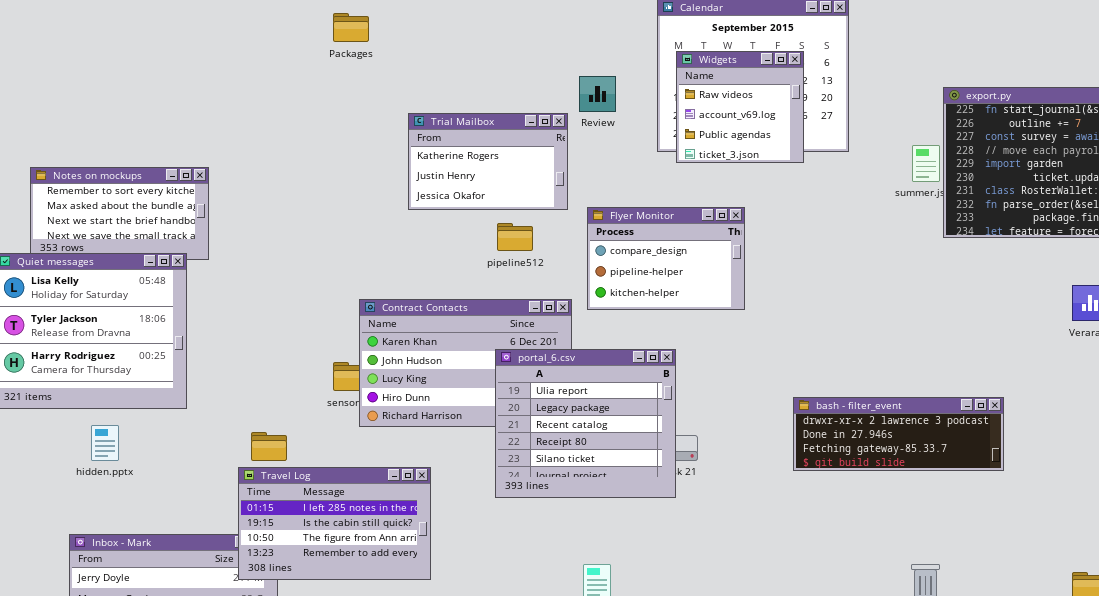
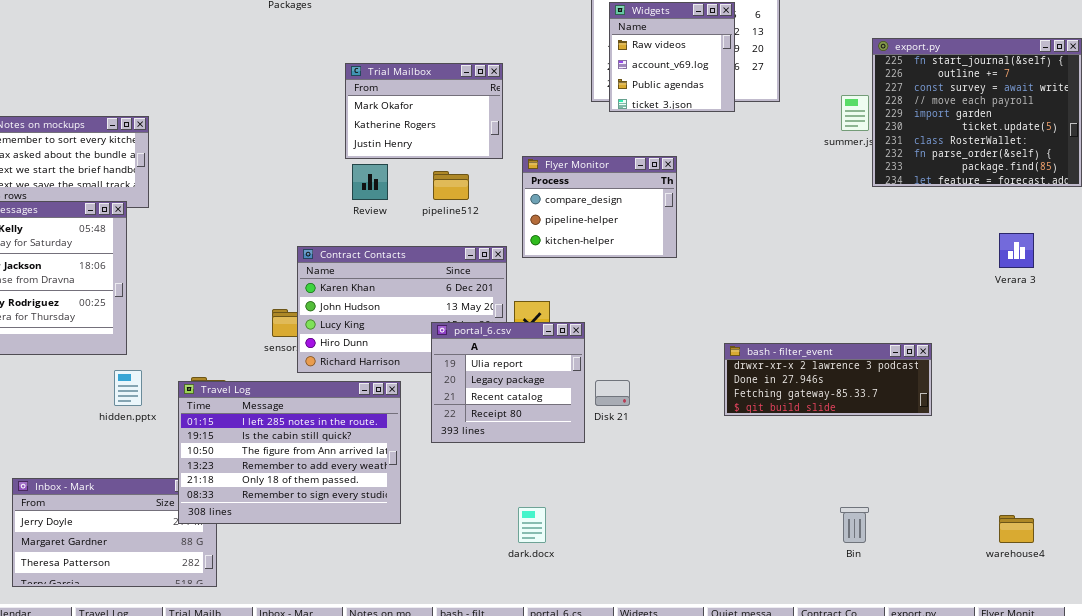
Review: [579,76,616,112] -> [352,164,388,200], moved
Trial Mailbox: [408,113,568,210] -> [345,63,503,159], scrolled up 1 row
portal_6.csv: [495,349,676,498] -> [431,322,585,443], resized
hidden.pptx: [91,425,119,461] -> [114,370,142,406], moved
Travel Log: [238,467,431,580] -> [178,381,401,524], resized

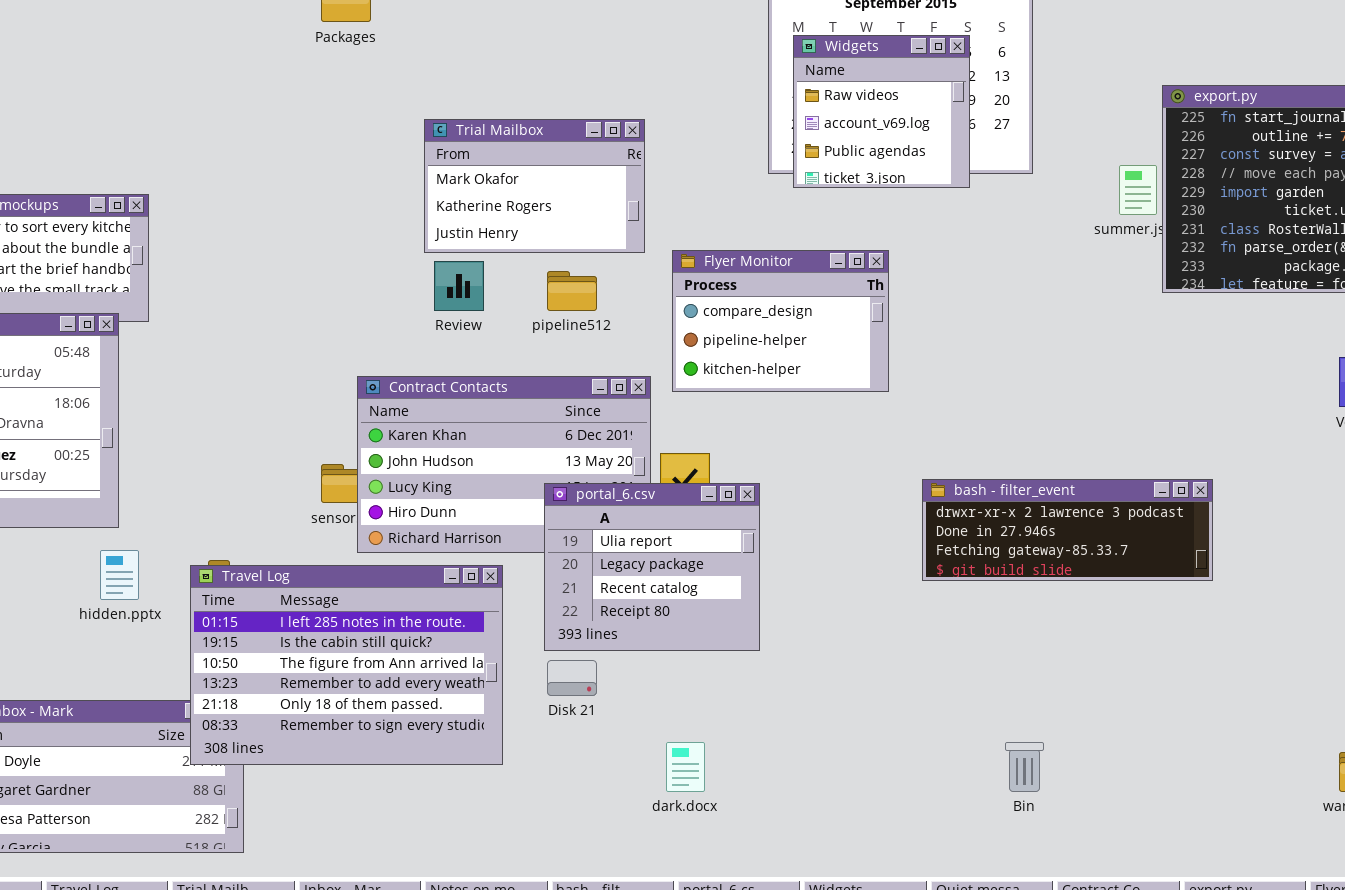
bash - filter_event: [724,343,932,416] -> [922,479,1213,581], moved
Disk 21: [595,380,630,406] -> [547,660,597,696], moved
Bin: [840,507,869,543] -> [1005,742,1044,792], moved

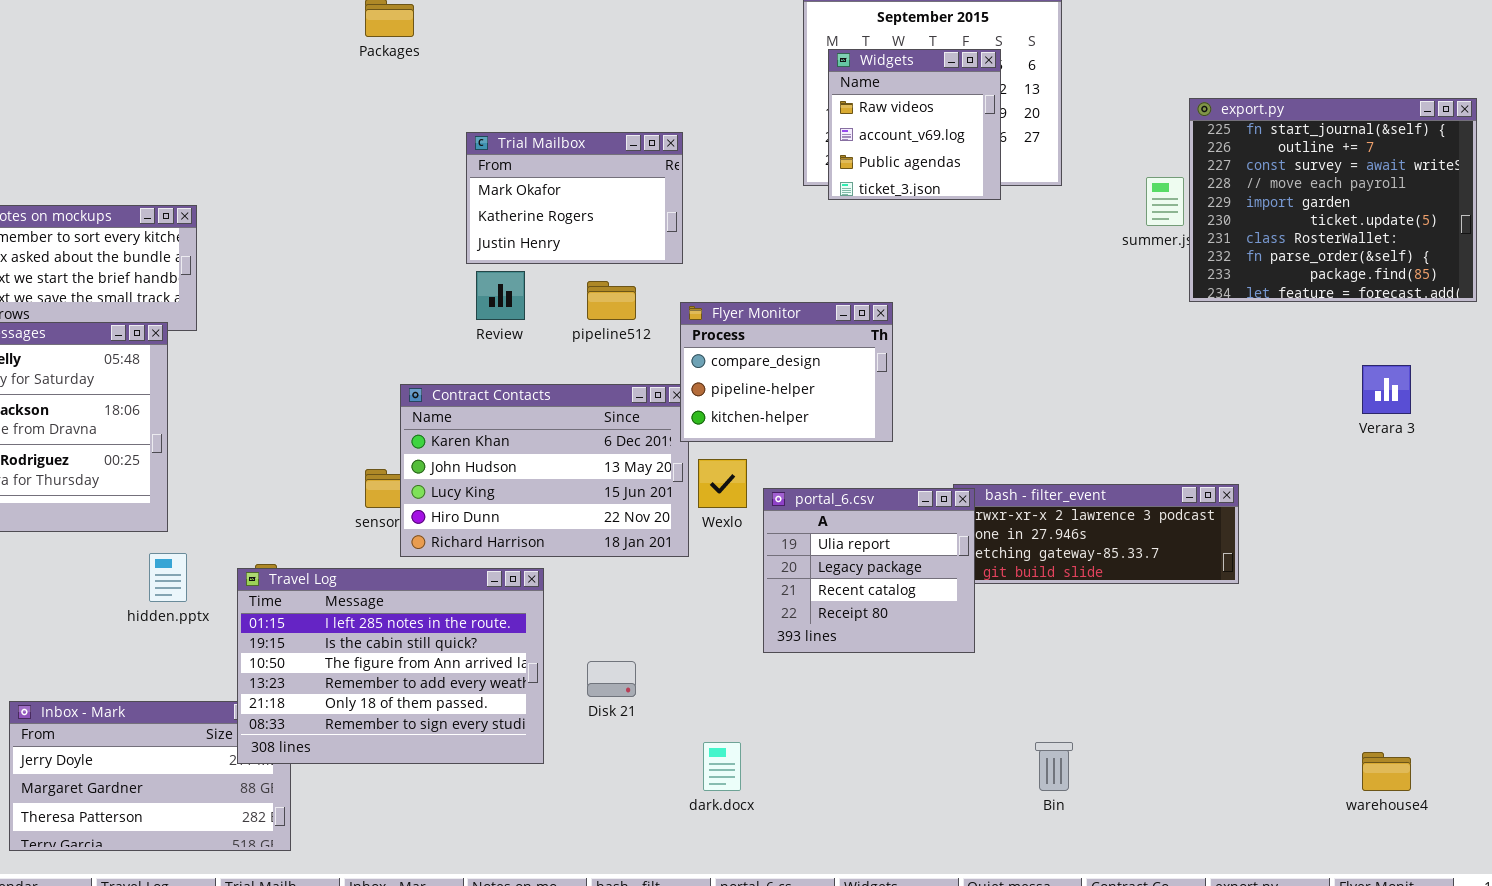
Flyer Monitor: [672,250,889,392] -> [680,302,893,442], moved
portal_6.csv: [544,483,760,651] -> [763,488,975,653], moved

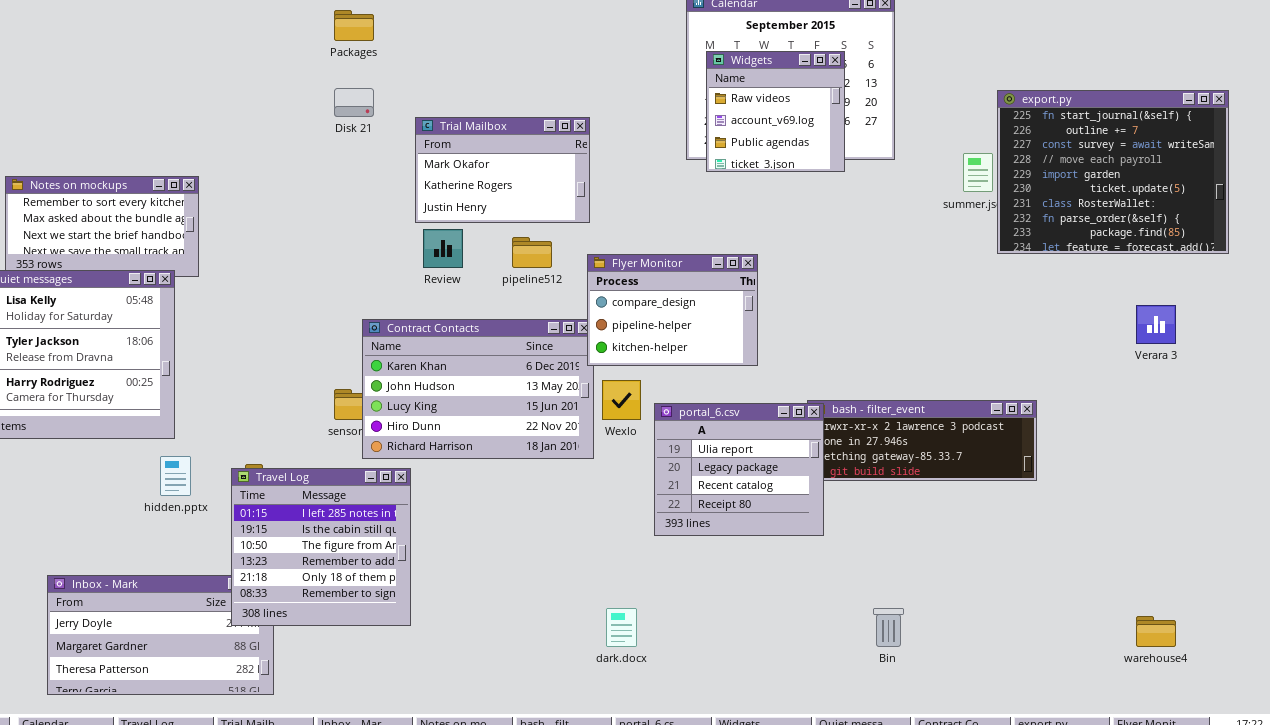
Travel Log: [237,568,544,764] -> [231,468,411,626], resized
Disk 21: [587,661,636,697] -> [334,88,374,117], moved

